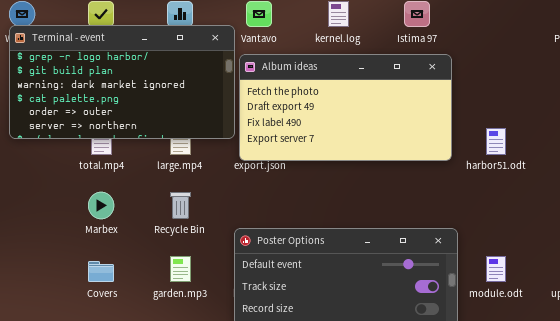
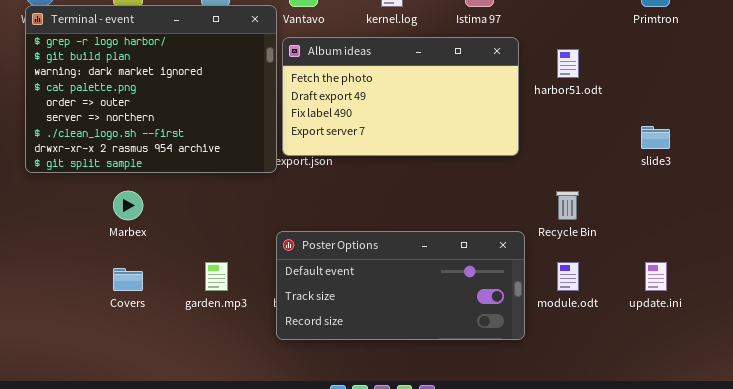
Terminal - event: [9,25,235,139] -> [25,5,277,173], resized
harbor51.odt: [486,128,506,155] -> [557,49,579,78], moved
Recycle Bin: [170,192,191,219] -> [556,191,579,220], moved

